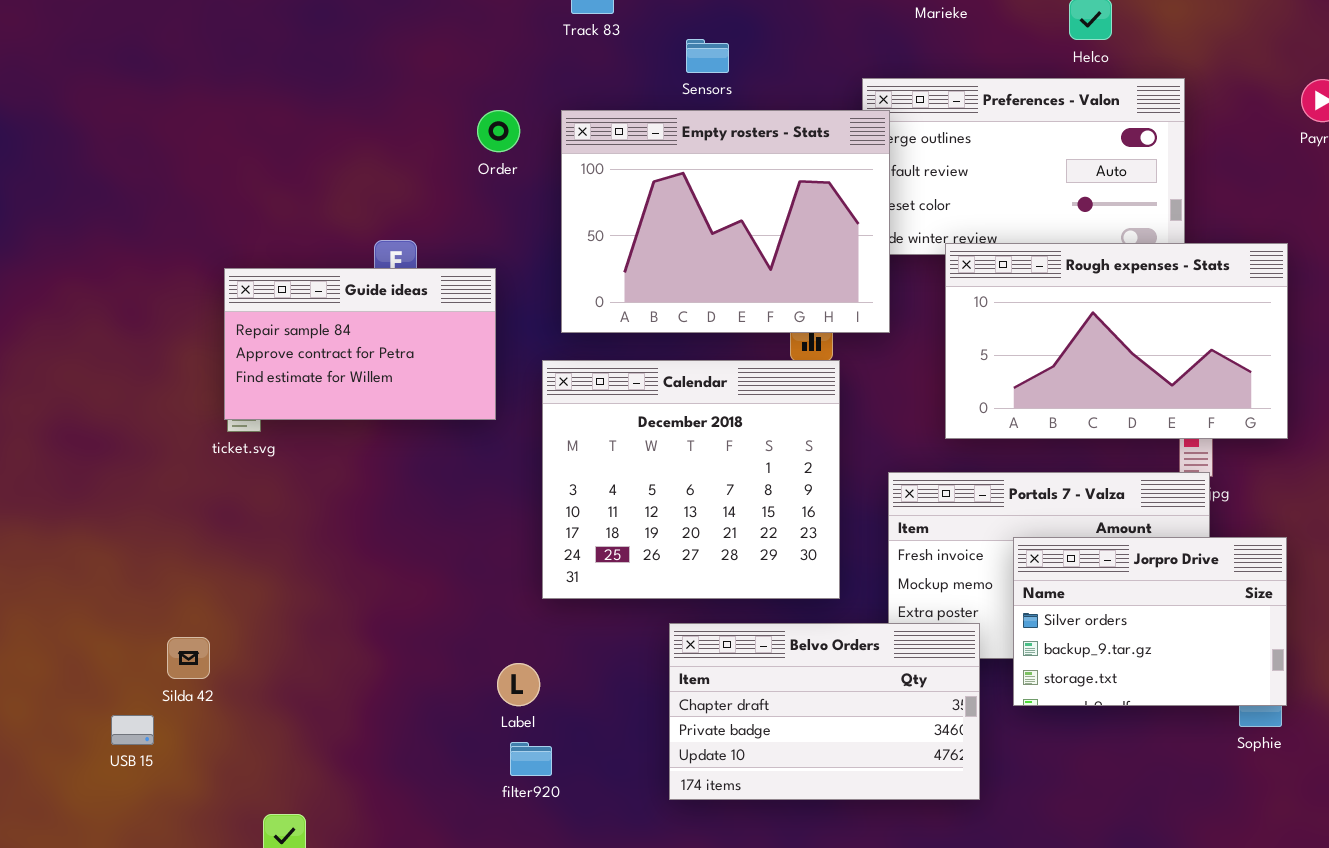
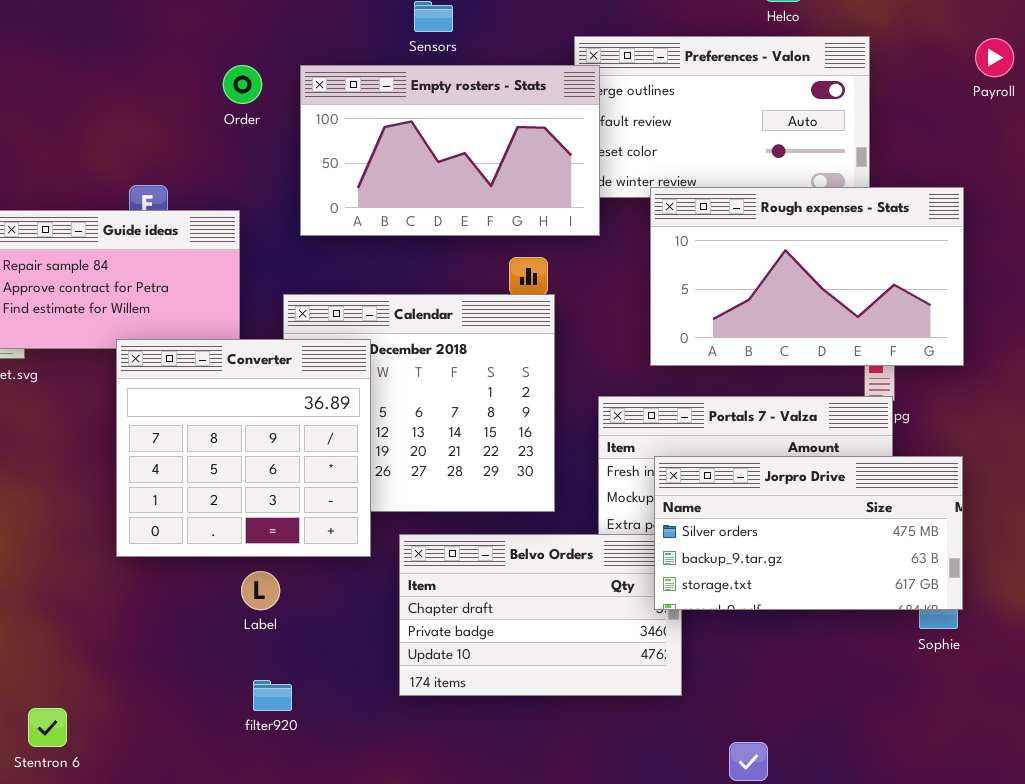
Empty rosters - Stats: [561,110,890,333] -> [300,65,600,236], resized
Converter: none -> [116,339,371,557], opened
Jorpro Drive: [1013,537,1287,706] -> [654,456,963,610], resized
filter920: [510,742,552,776] -> [253,680,292,711], moved

